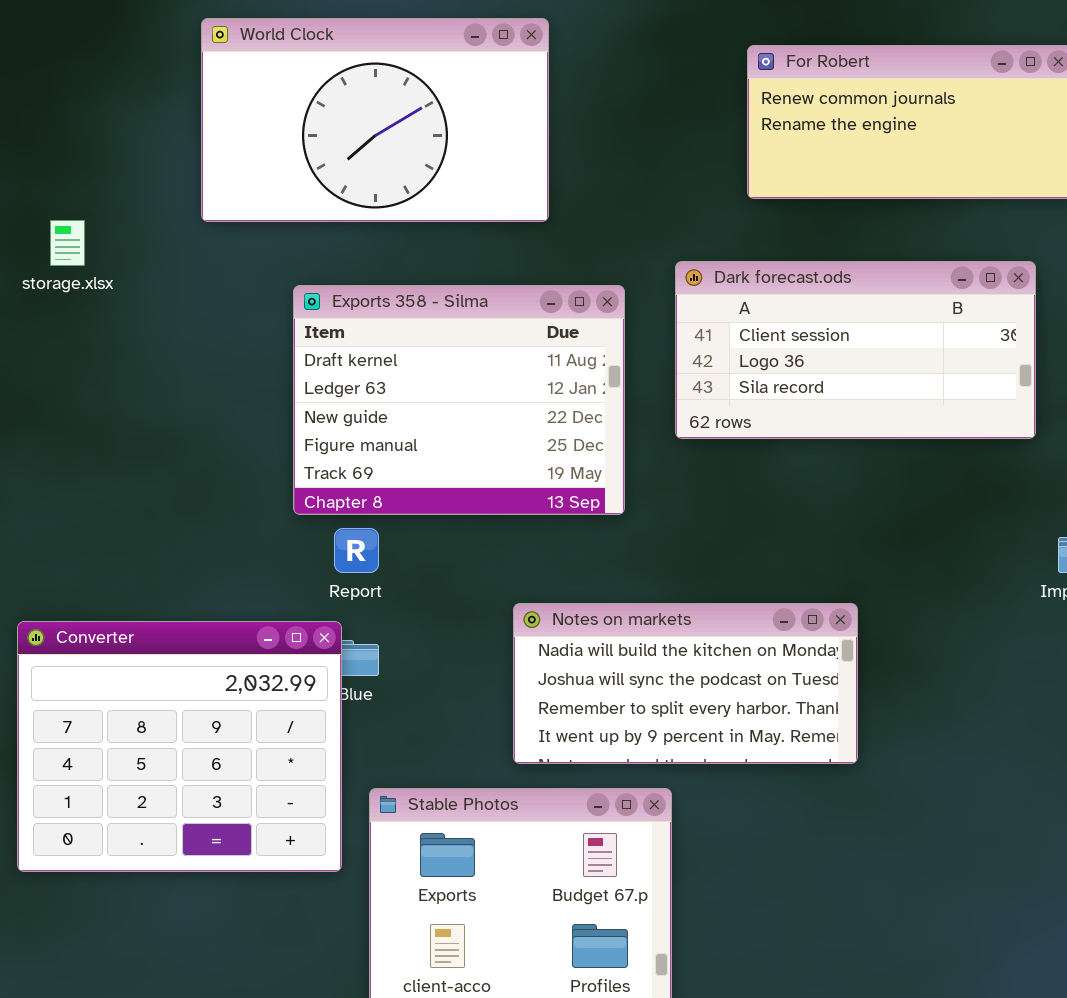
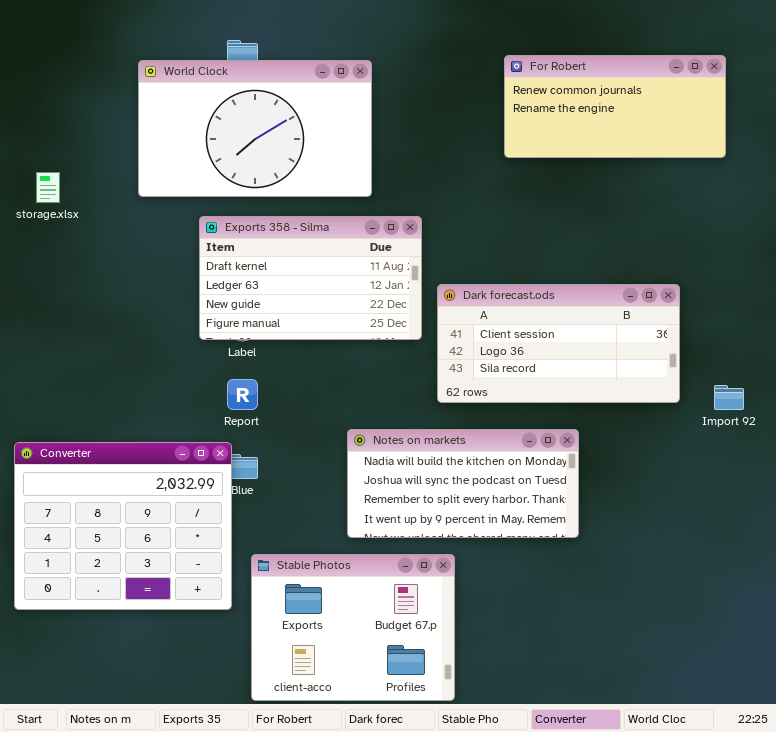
World Clock: [201,18,549,222] -> [138,60,372,197], moved
Dark forecast.ods: [675,261,1036,439] -> [437,284,680,403], moved
Exports 358 - Silma: [293,285,625,515] -> [199,216,422,340], resized

